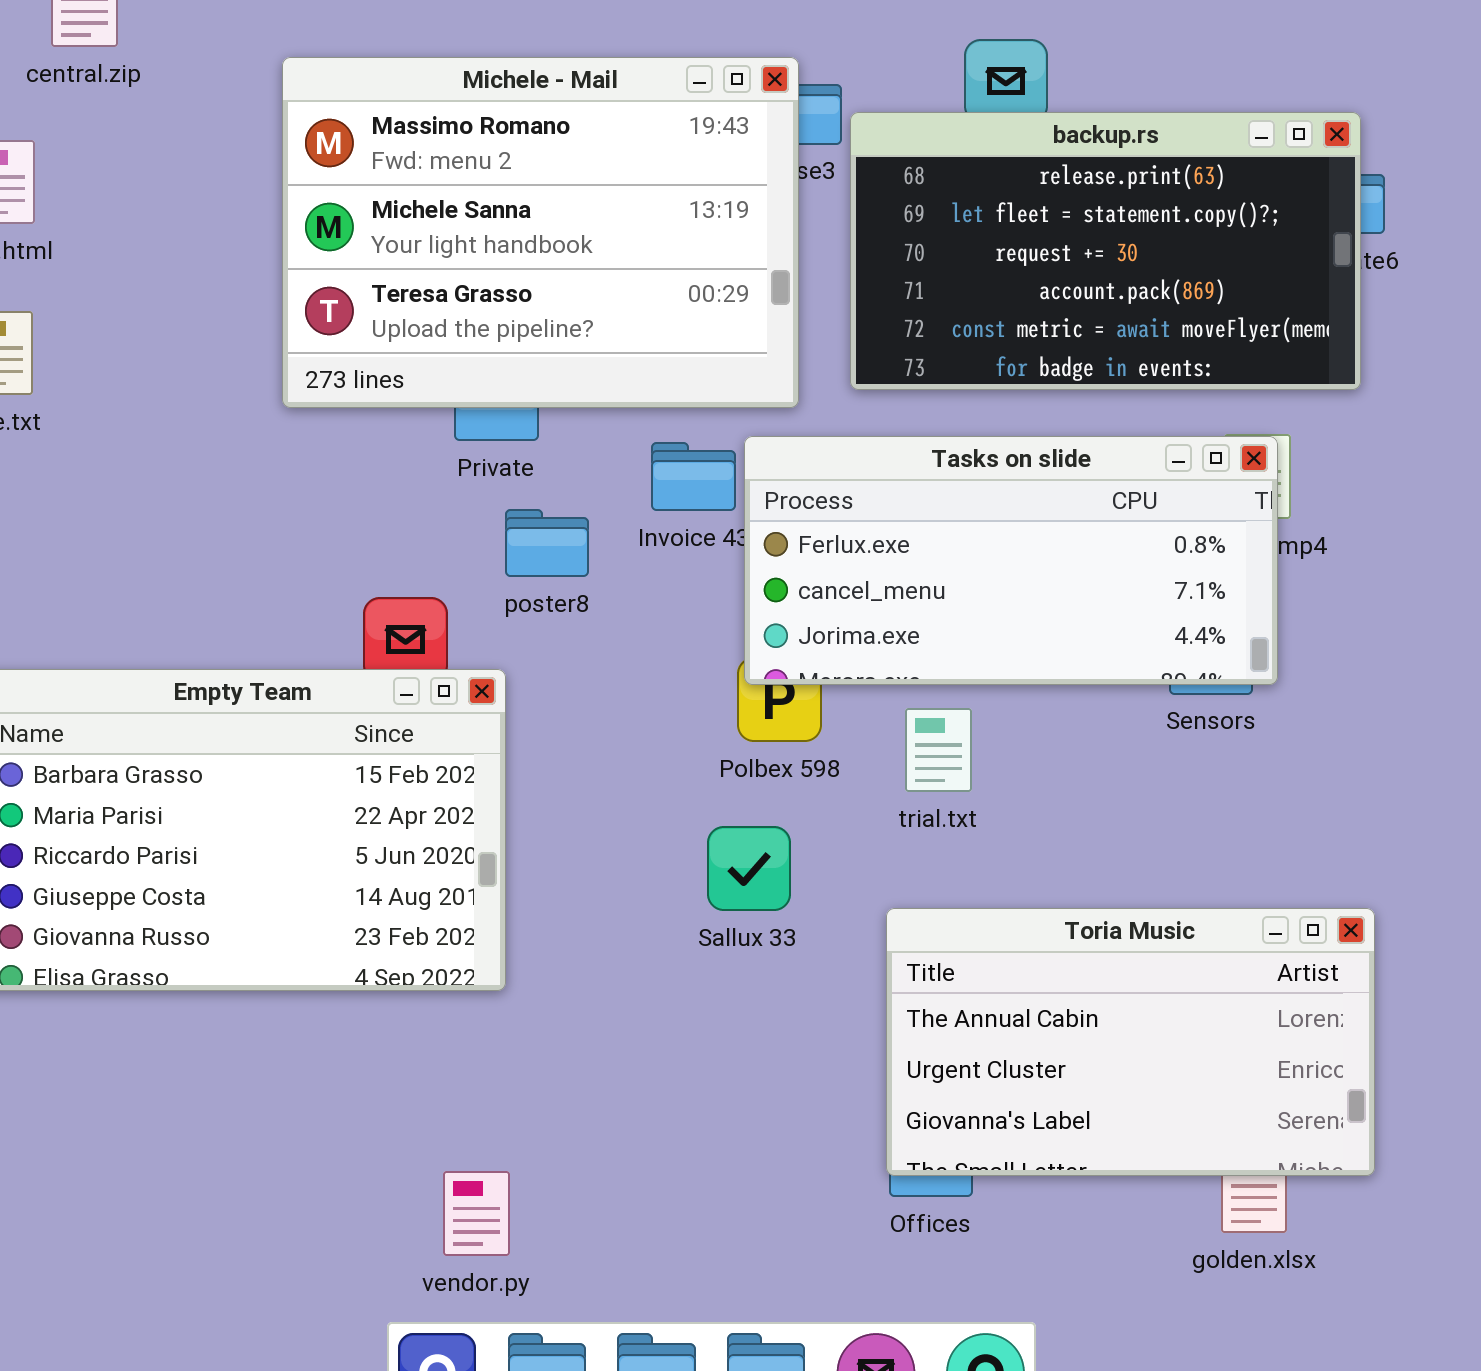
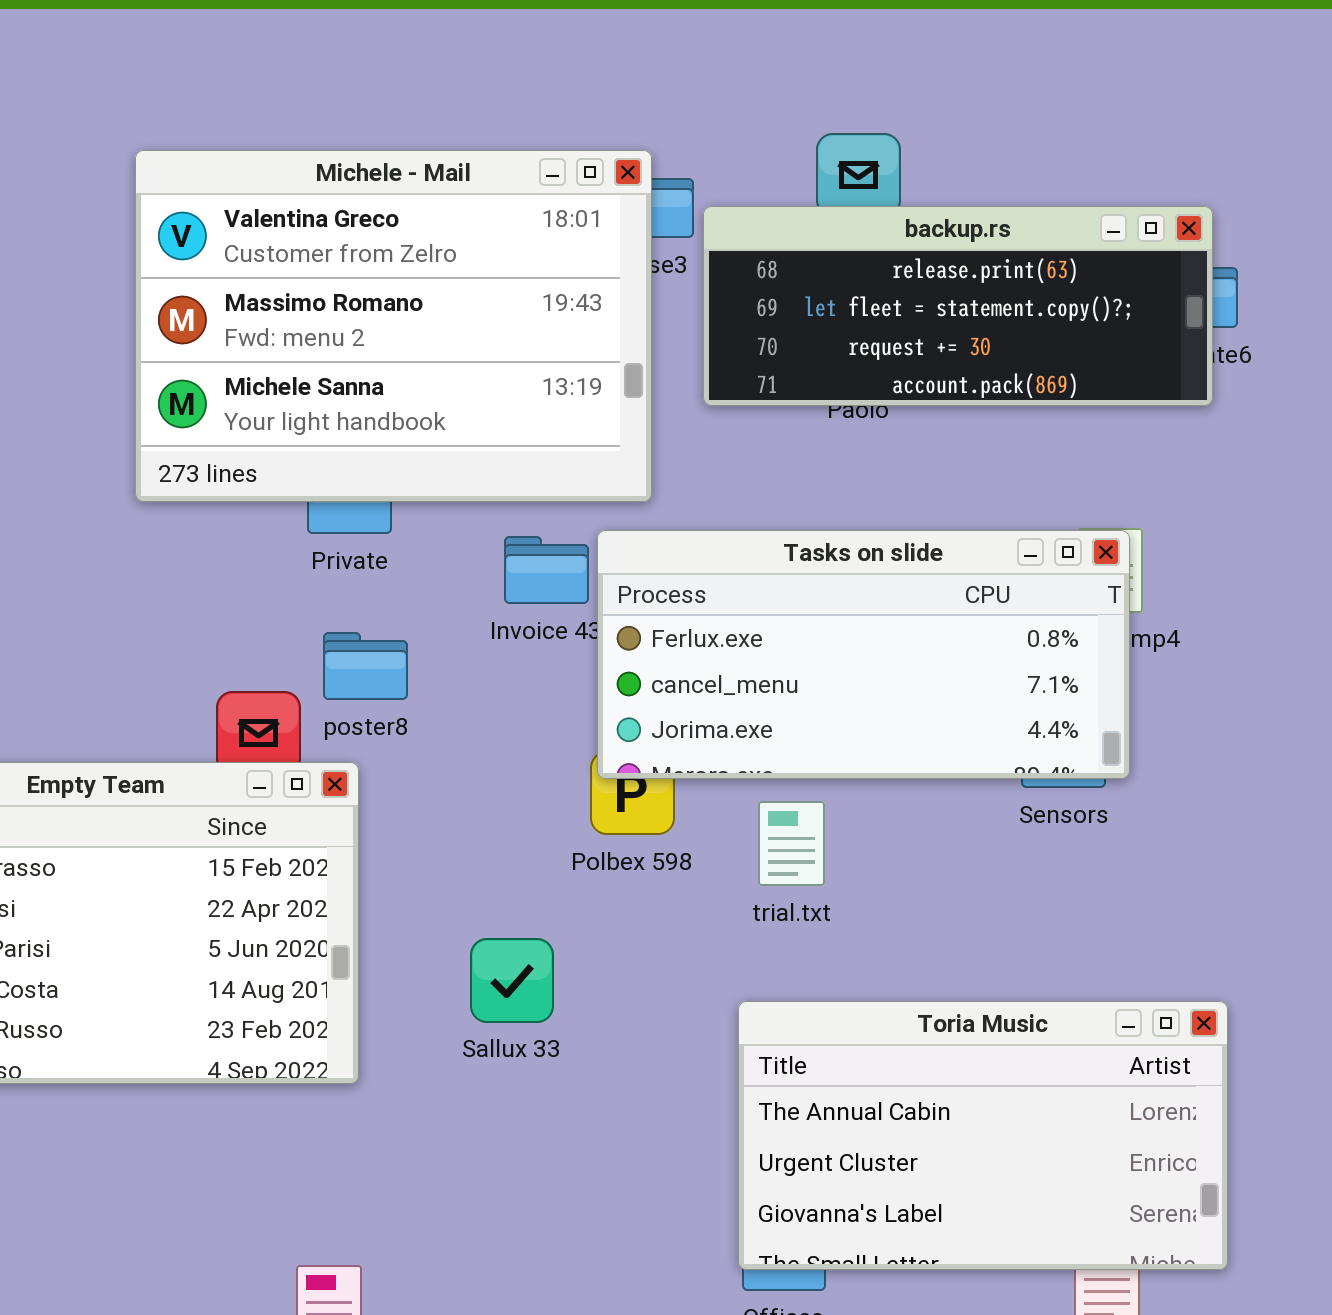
Michele - Mail: [282,57,799,408] -> [135,150,652,502], scrolled up 1 row
backup.rs: [850,112,1361,390] -> [703,206,1213,406], resized
poster8: [505,509,589,577] -> [323,632,408,700], moved
Sallux 33: [707,826,791,911] -> [470,938,554,1023], moved

